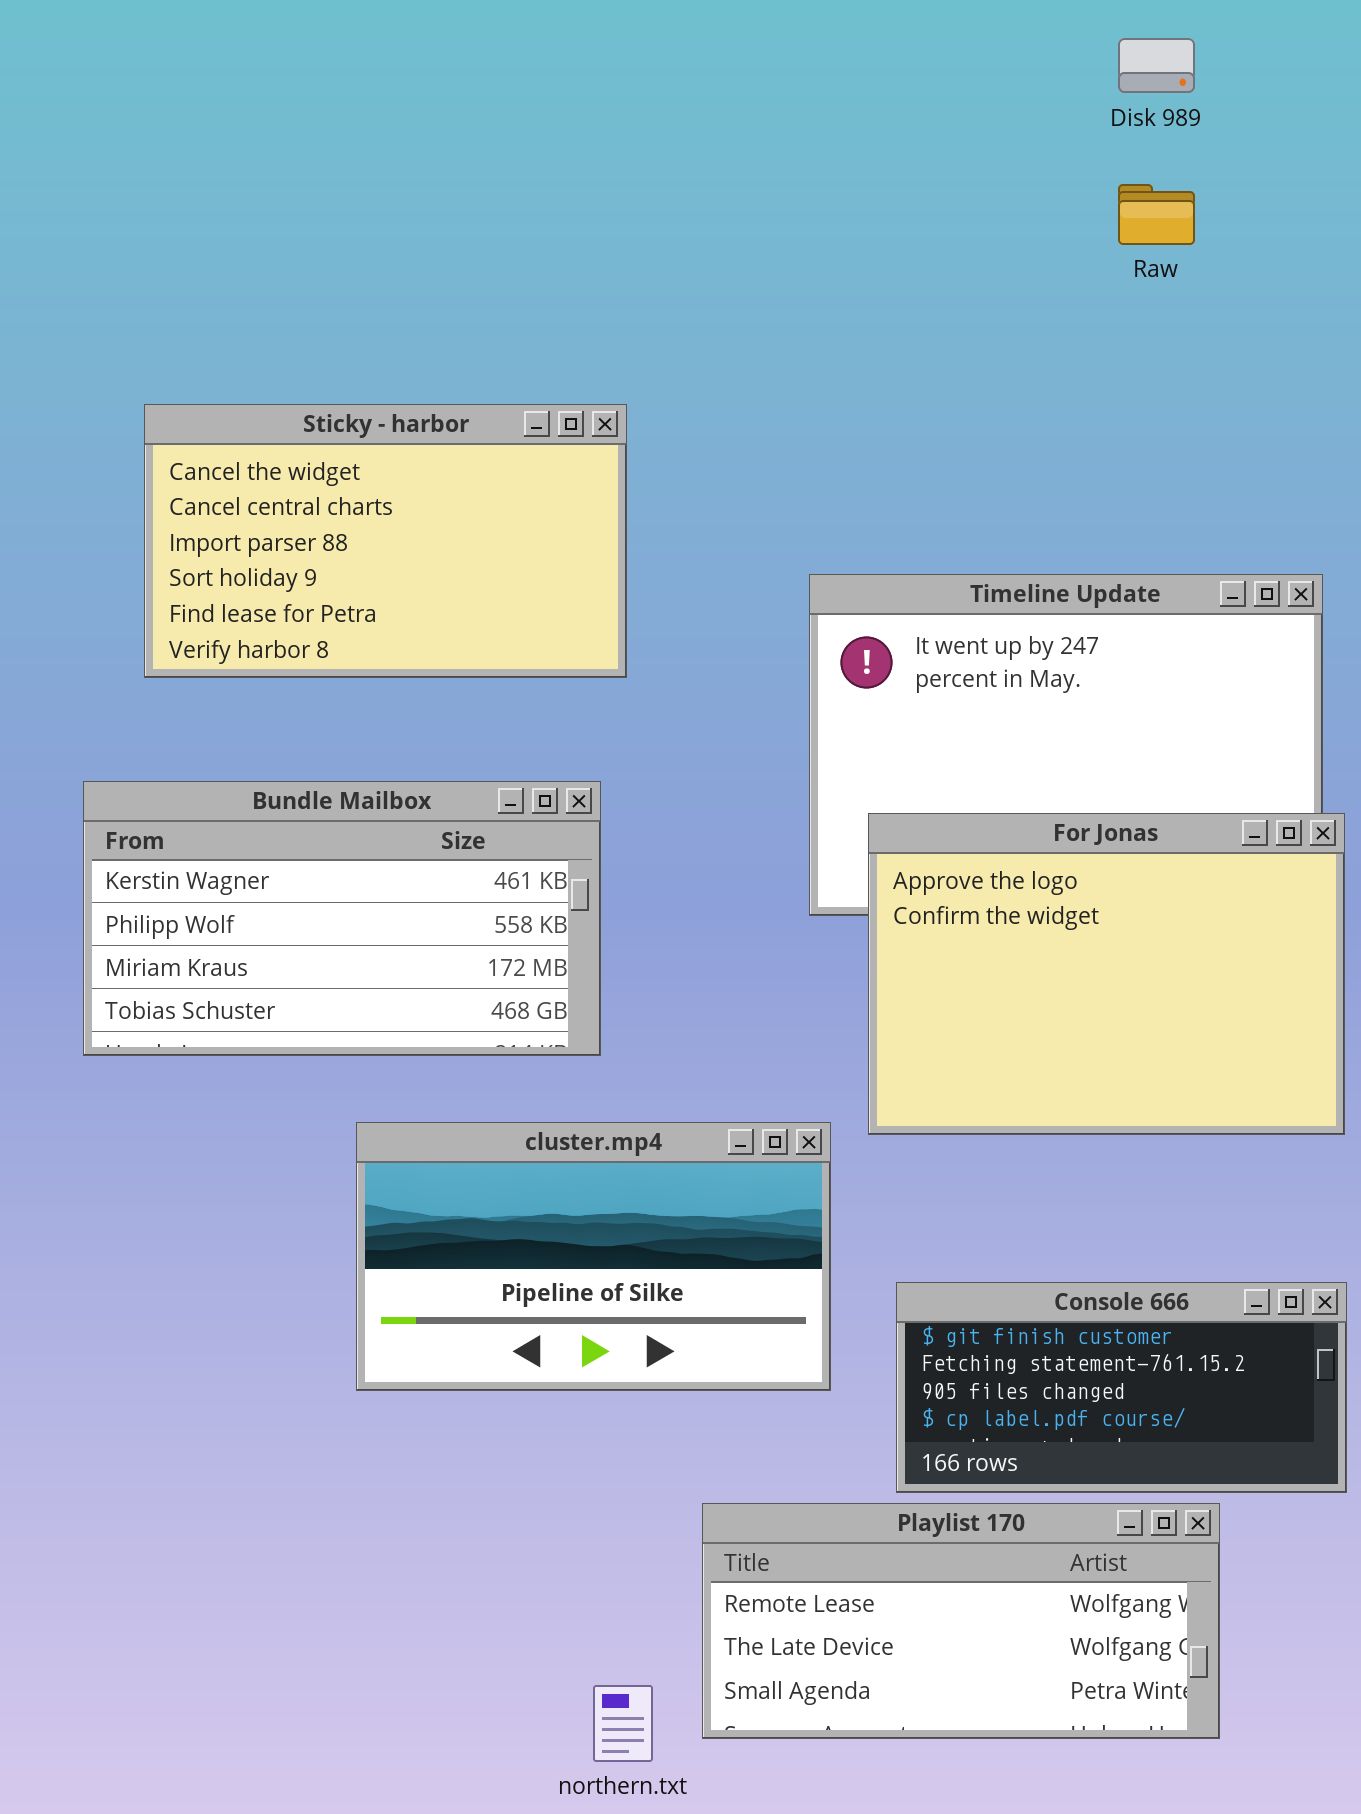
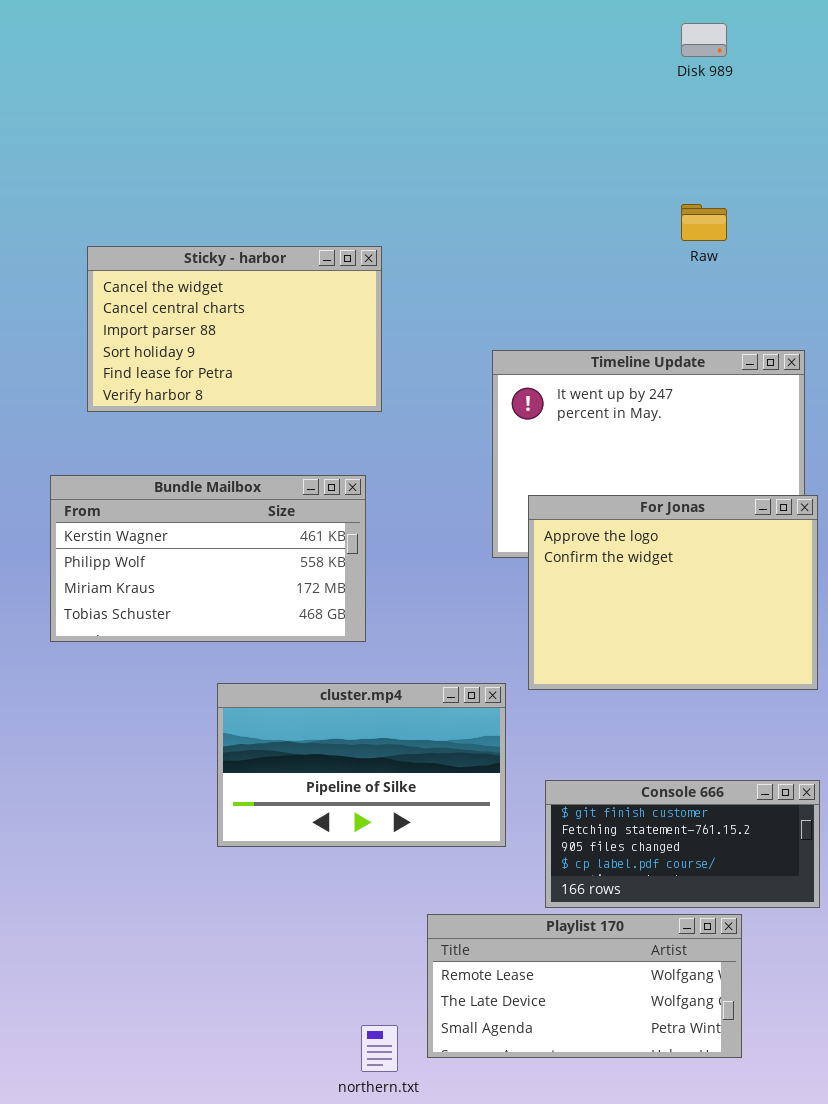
Raw: [1118,184,1195,245] -> [681,204,727,241], moved

